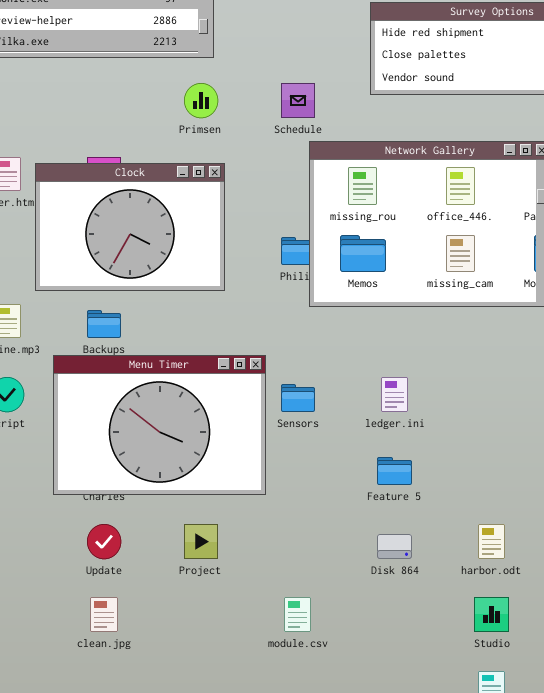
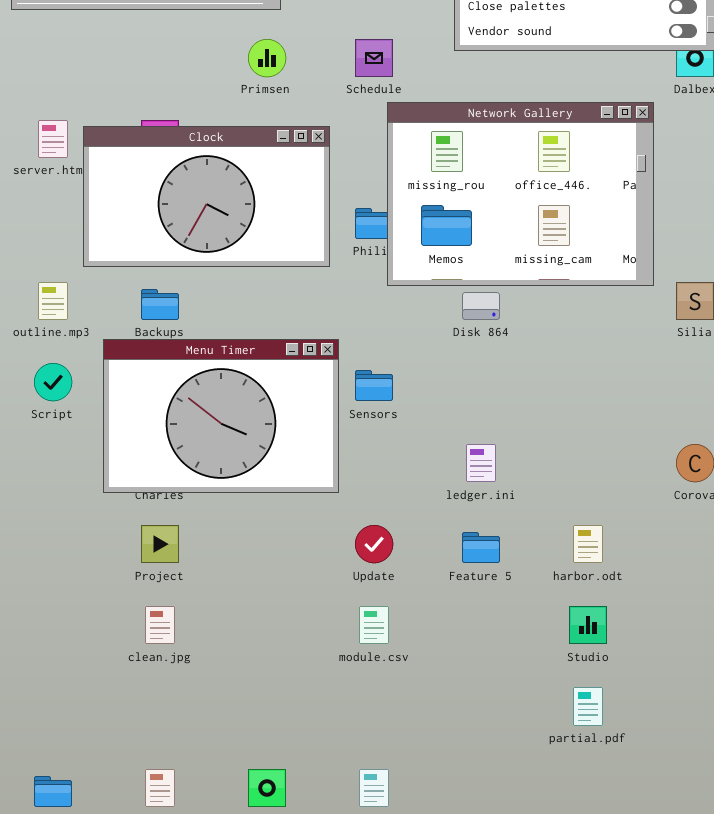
Clock: [35,163,225,291] -> [83,126,330,267], resized
ledger.ini: [381,377,408,412] -> [466,444,496,482], moved
Feature 5: [377,457,412,485] -> [462,532,500,563], moved
Update: [87,524,121,559] -> [355,525,393,563], moved
Project: [184,524,218,559] -> [141,525,179,563], moved
Disk 864: [377,534,412,559] -> [462,292,500,320], moved

